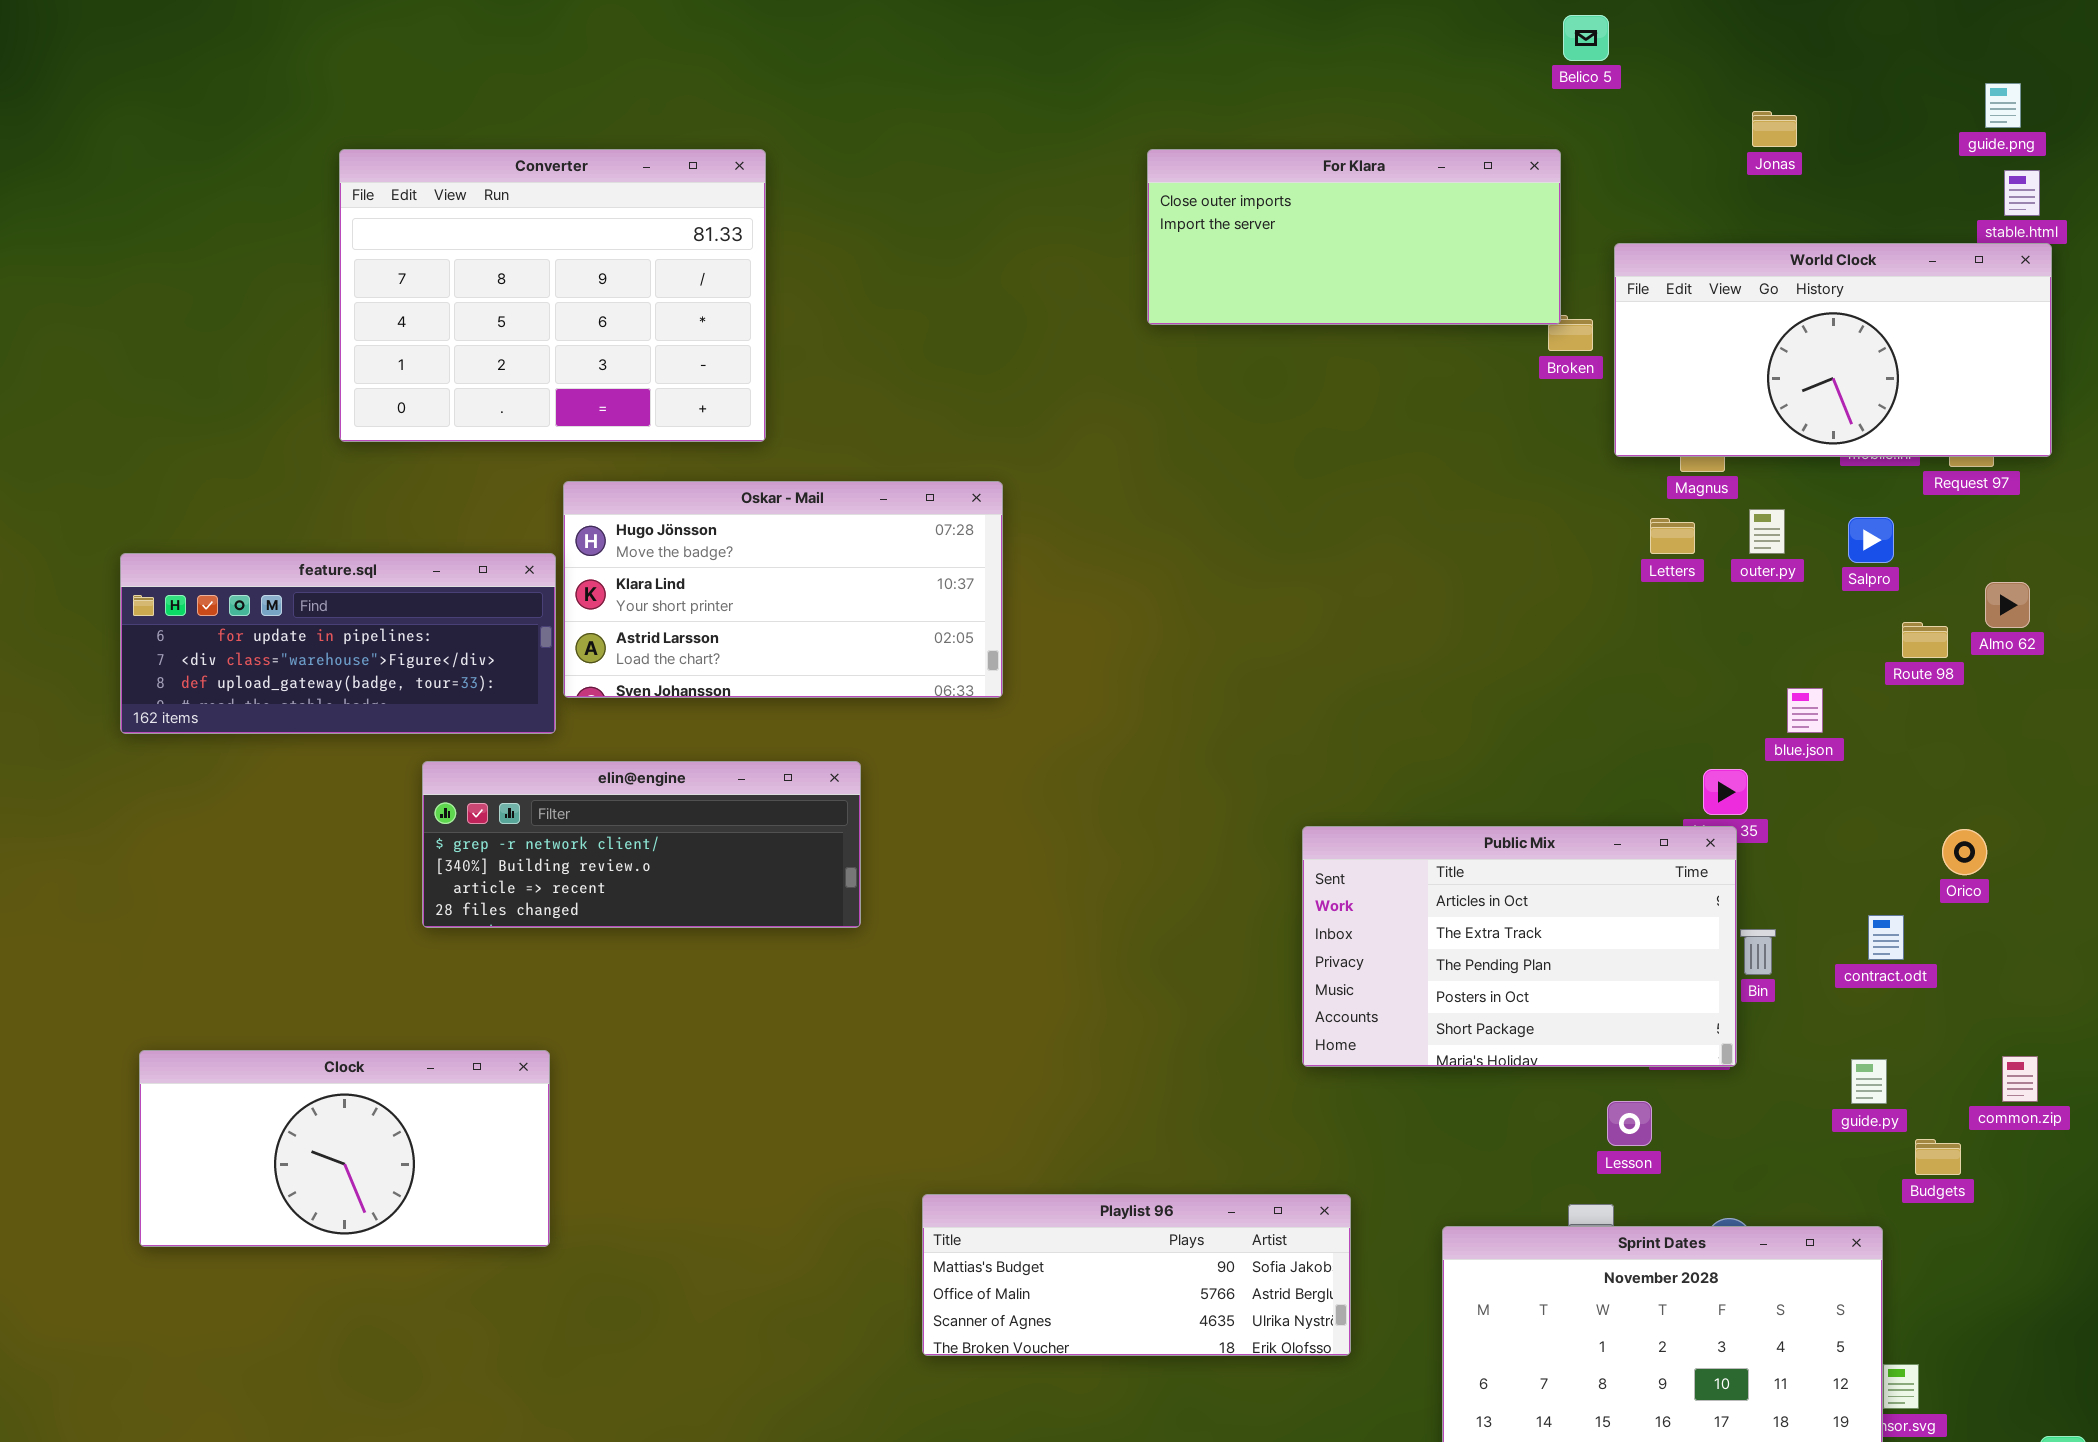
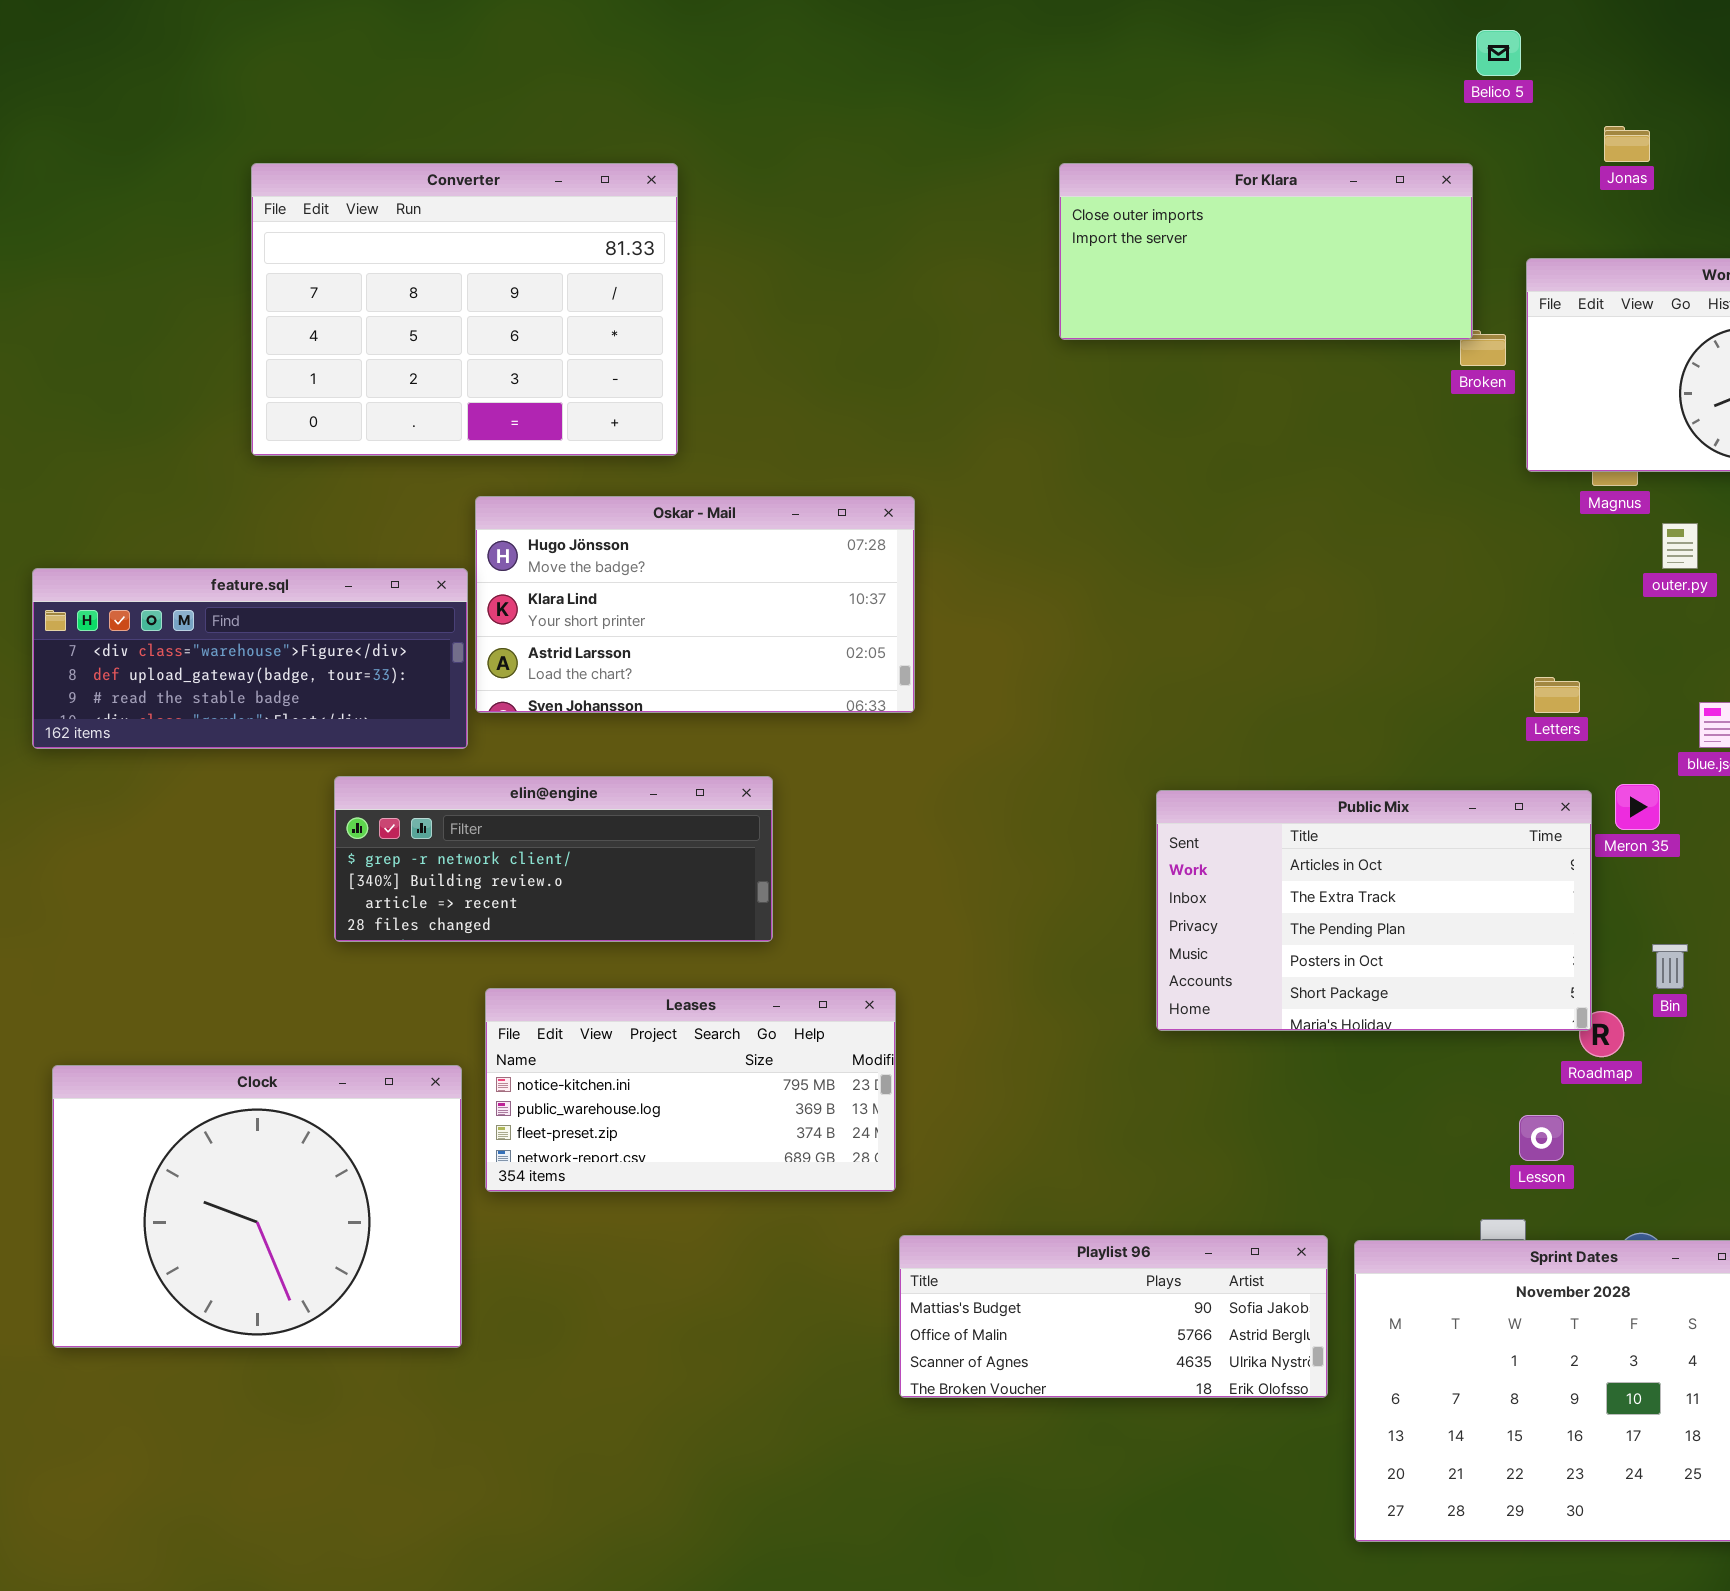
Jonas: [1752,111,1797,147] -> [1604,126,1650,162], moved
Letters: [1650,518,1695,554] -> [1534,677,1580,713], moved
feature.sql: [120,553,556,734] -> [32,568,468,749], scrolled down 1 row
Public Mix: [1302,826,1737,1067] -> [1156,790,1592,1031], moved
Leases: none -> [485,988,896,1192], opened
Clock: [139,1050,550,1247] -> [52,1065,462,1348], resized
Playlist 96: [922,1194,1351,1356] -> [899,1235,1328,1398], moved

